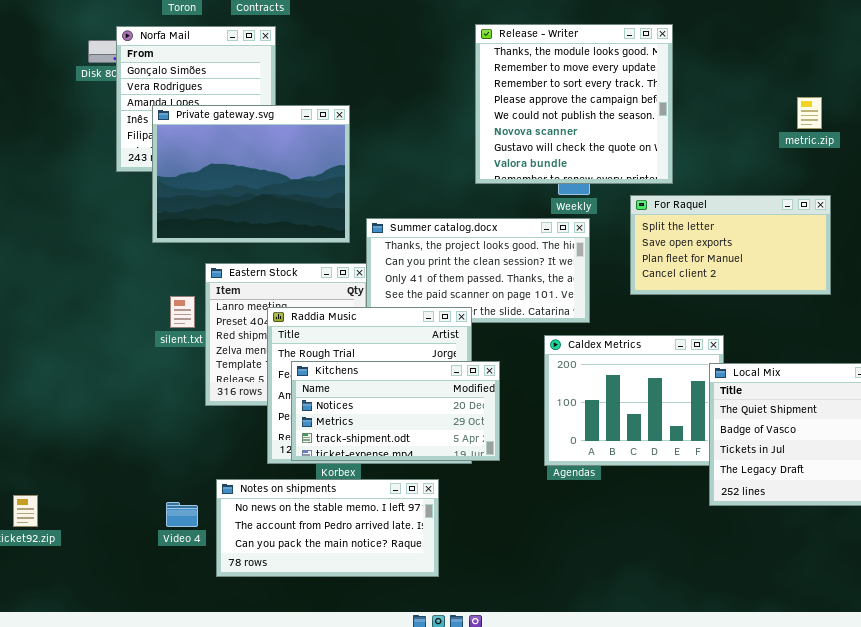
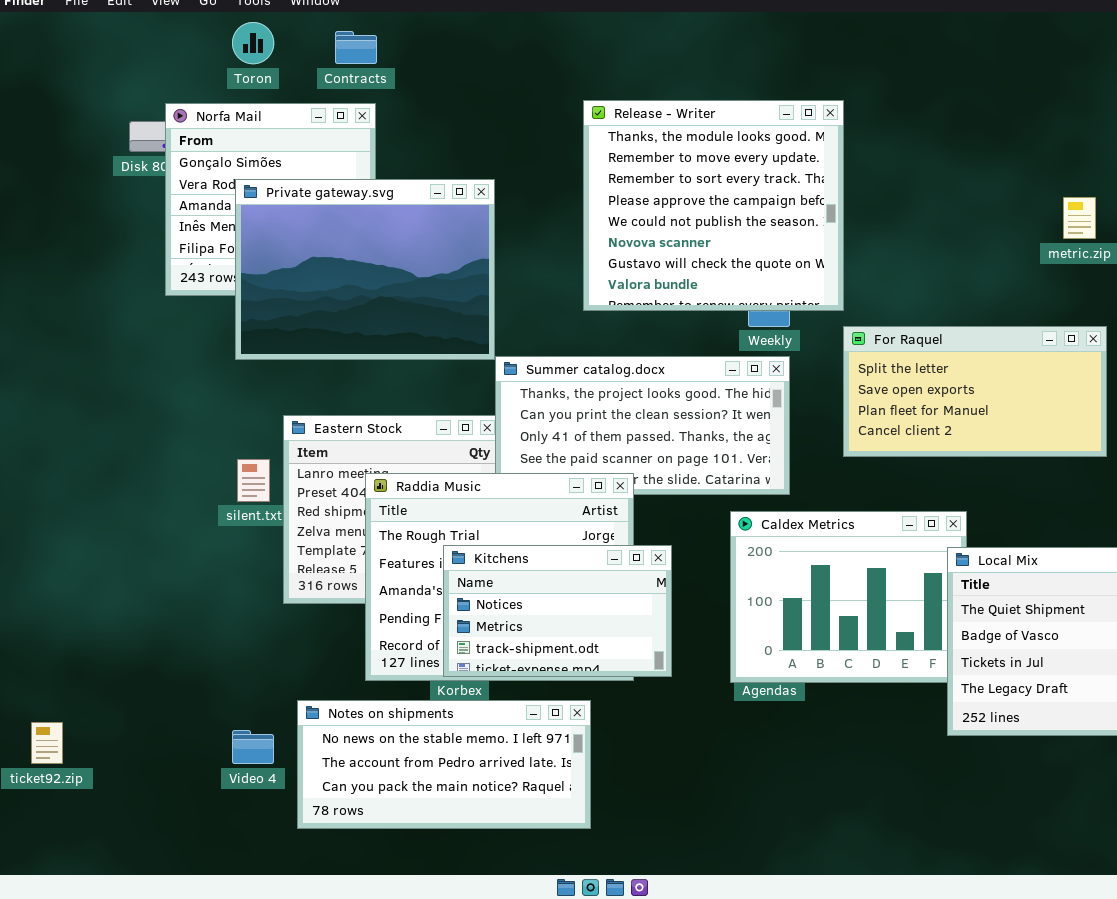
Release - Writer: [475,24,673,184] -> [583,100,844,311], moved
Private gateway.svg: [152,105,350,243] -> [235,179,495,360], moved
Kitchens: [291,361,500,461] -> [443,545,672,677], resized

